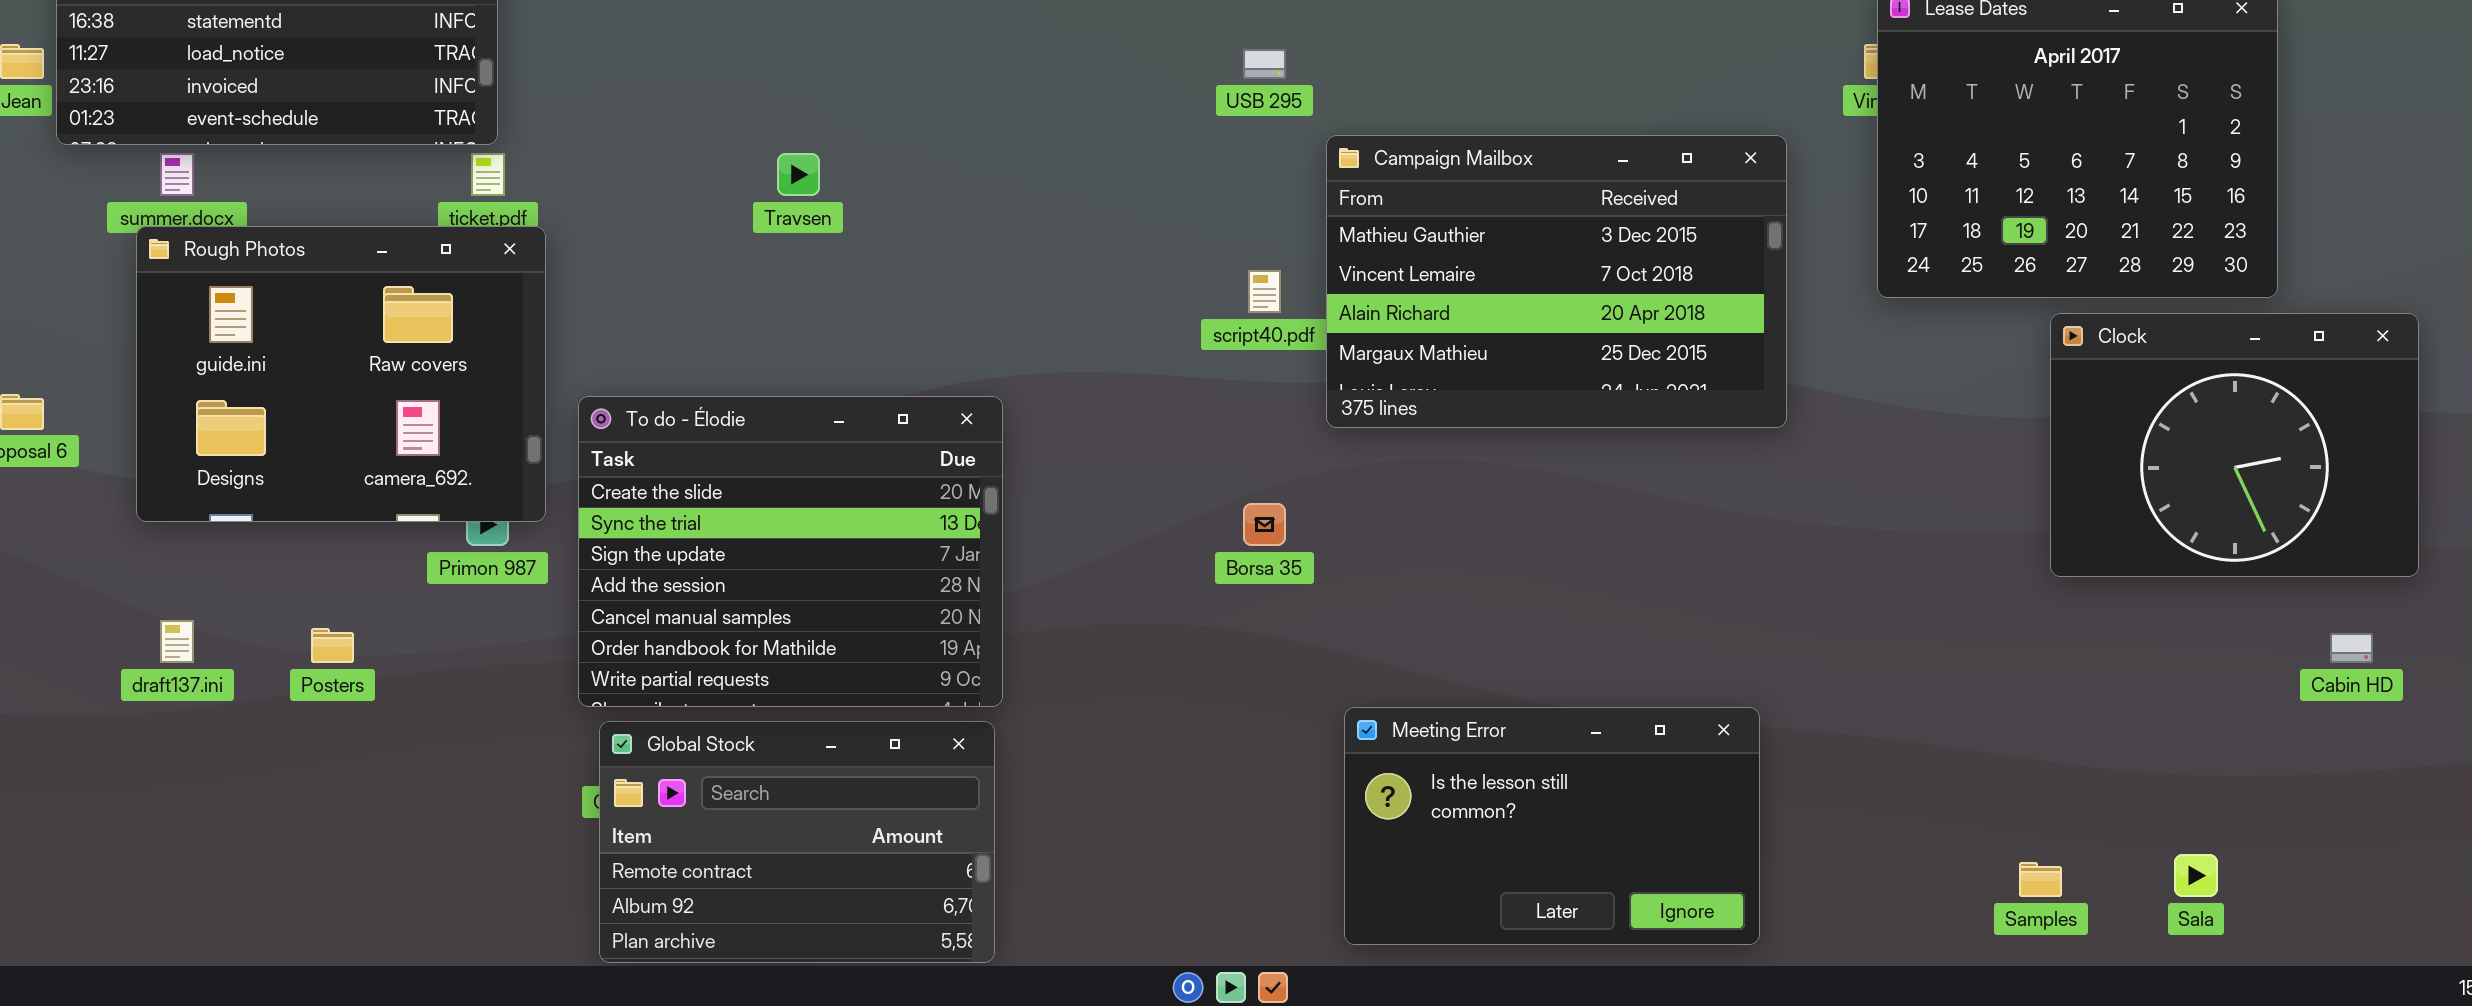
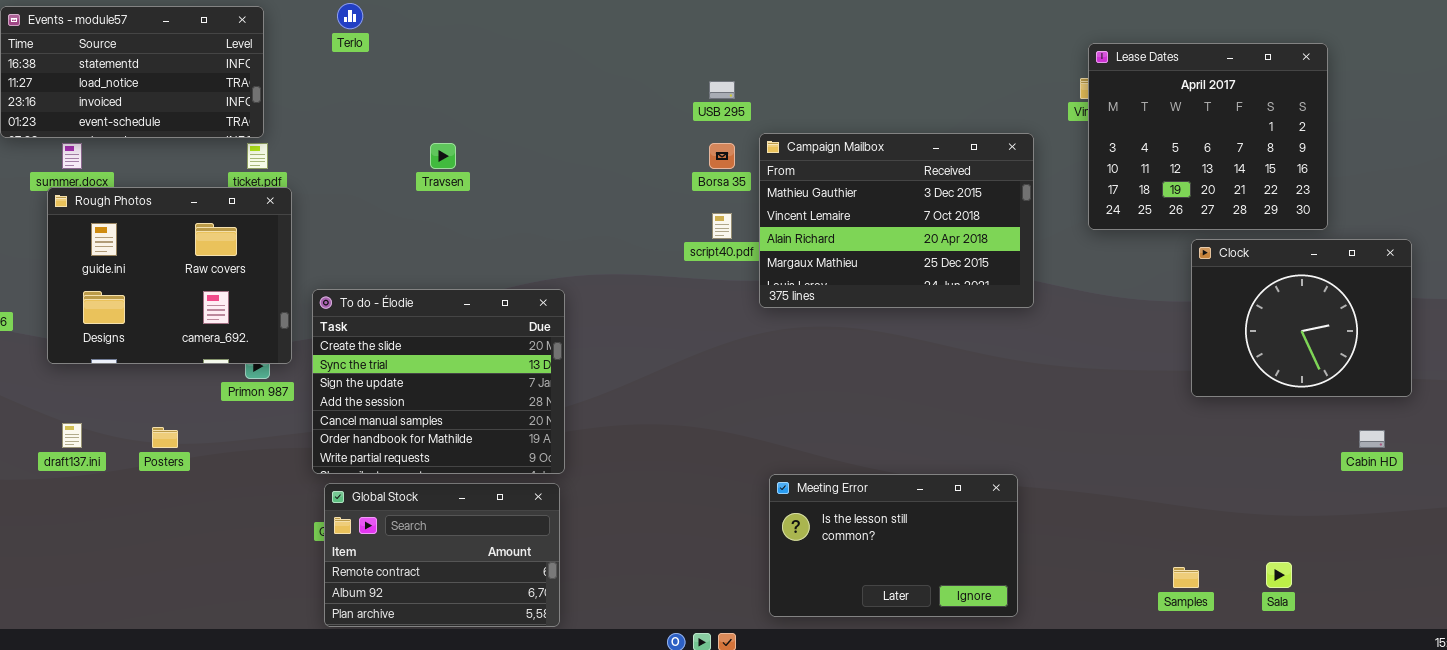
Borsa 35: [1243,503,1286,546] -> [709,143,735,169], moved

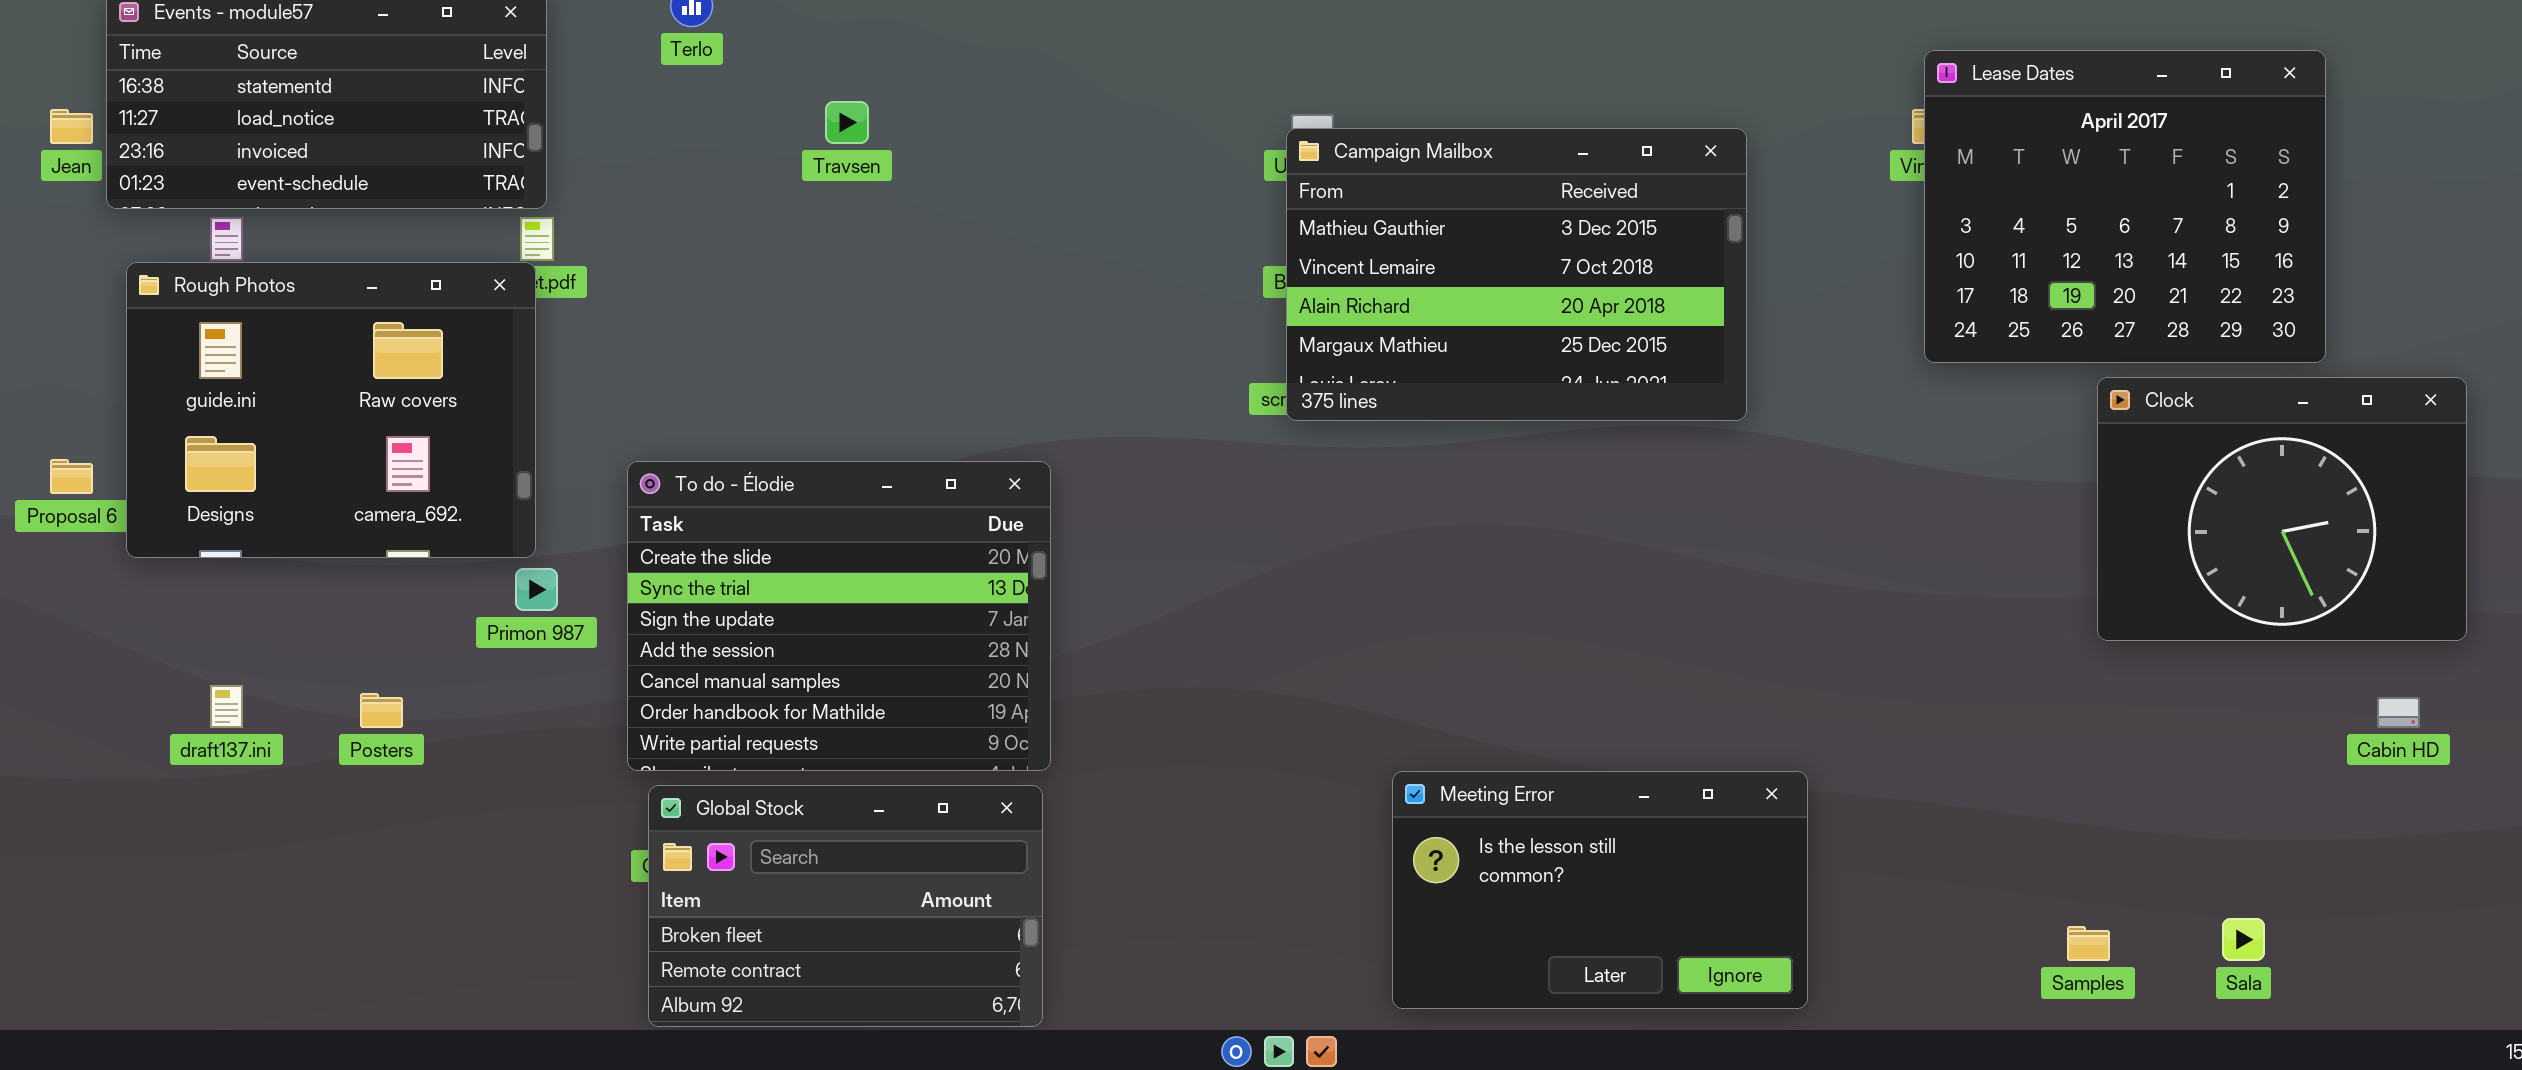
Campaign Mailbox: [759,133,1034,308] -> [1286,128,1747,421], moved
Travsen: [430,143,456,169] -> [825,101,869,144], moved
Rough Photos: [47,187,292,364] -> [126,262,536,558], moved
Global Stock: [324,483,560,627] -> [648,785,1043,1027], scrolled up 1 row

